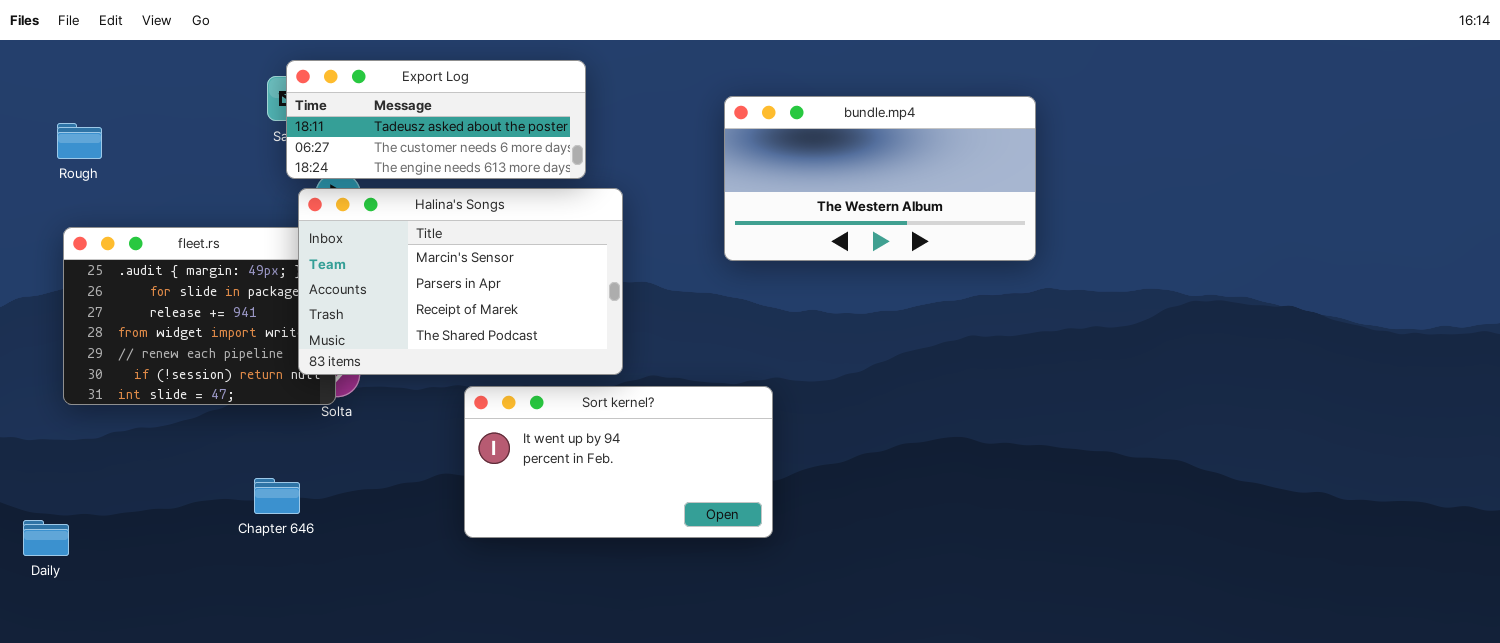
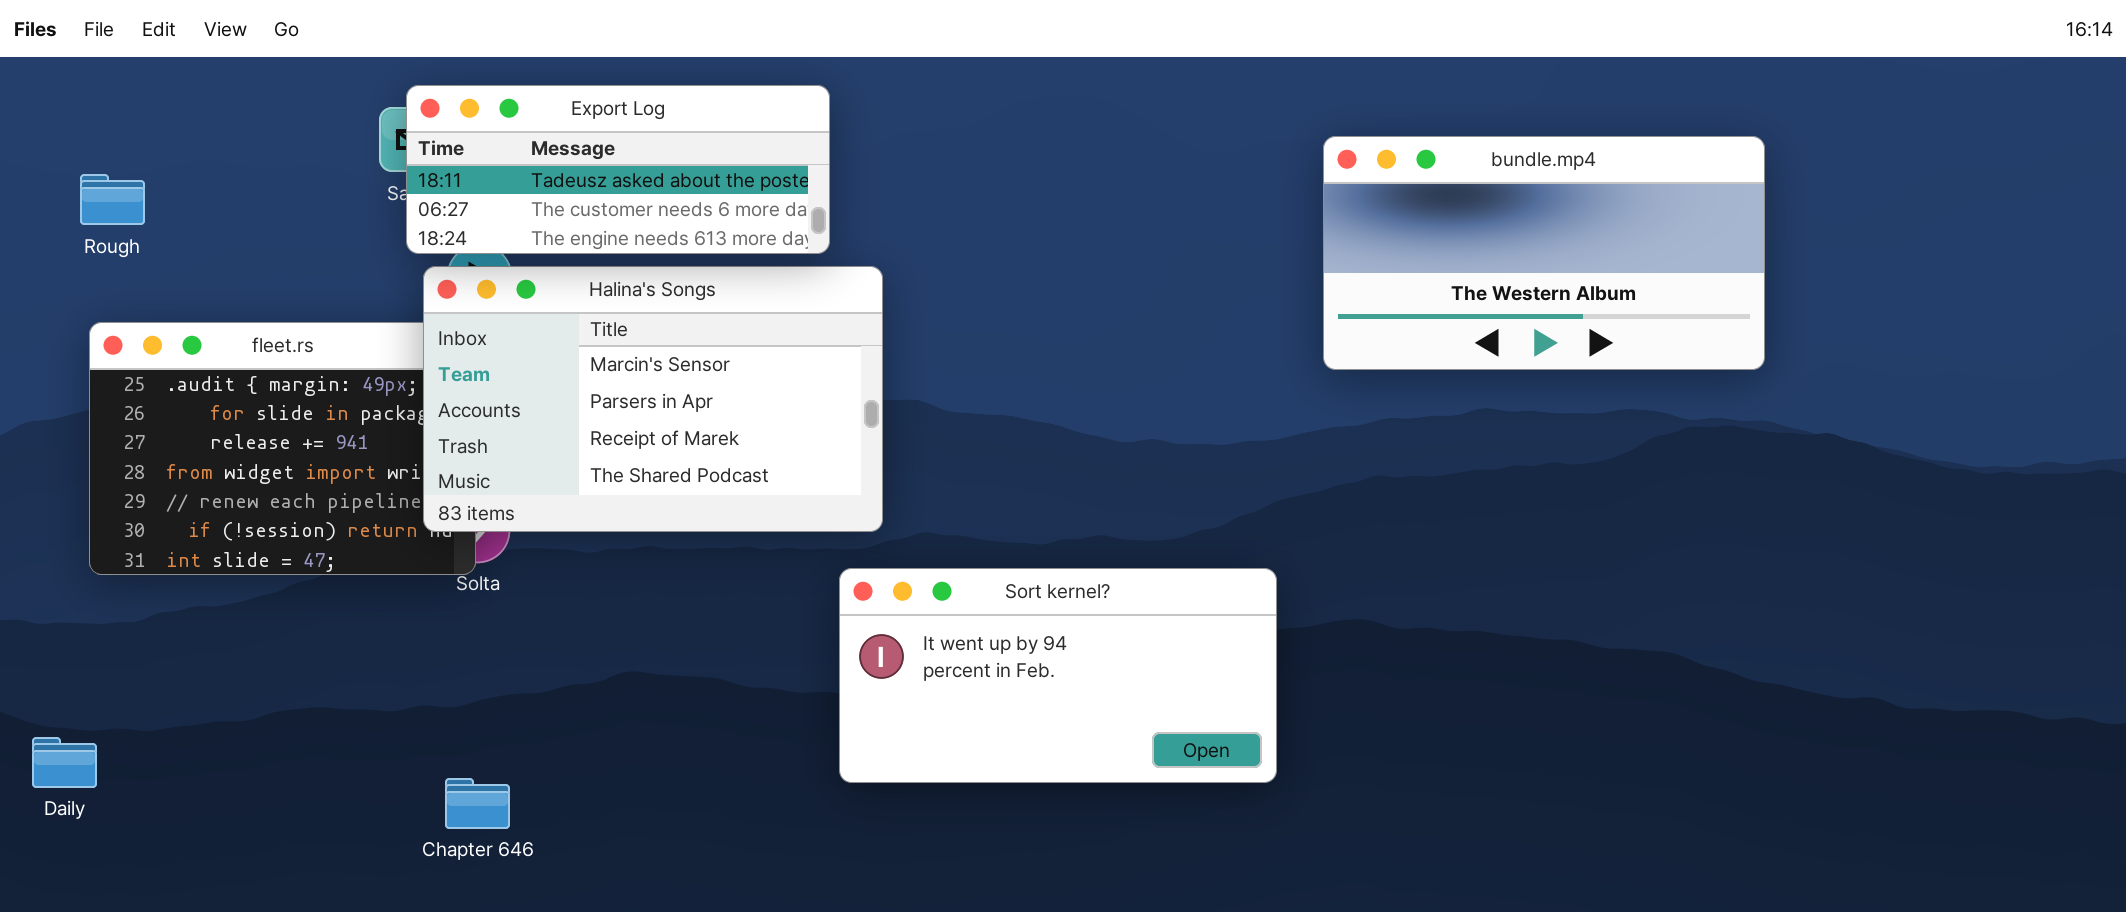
bundle.mp4: [724,96,1036,261] -> [1323,136,1765,370], moved
Sort kernel?: [464,386,773,538] -> [839,568,1277,783], moved
Chapter 646: [254,478,300,514] -> [445,778,510,829], moved

